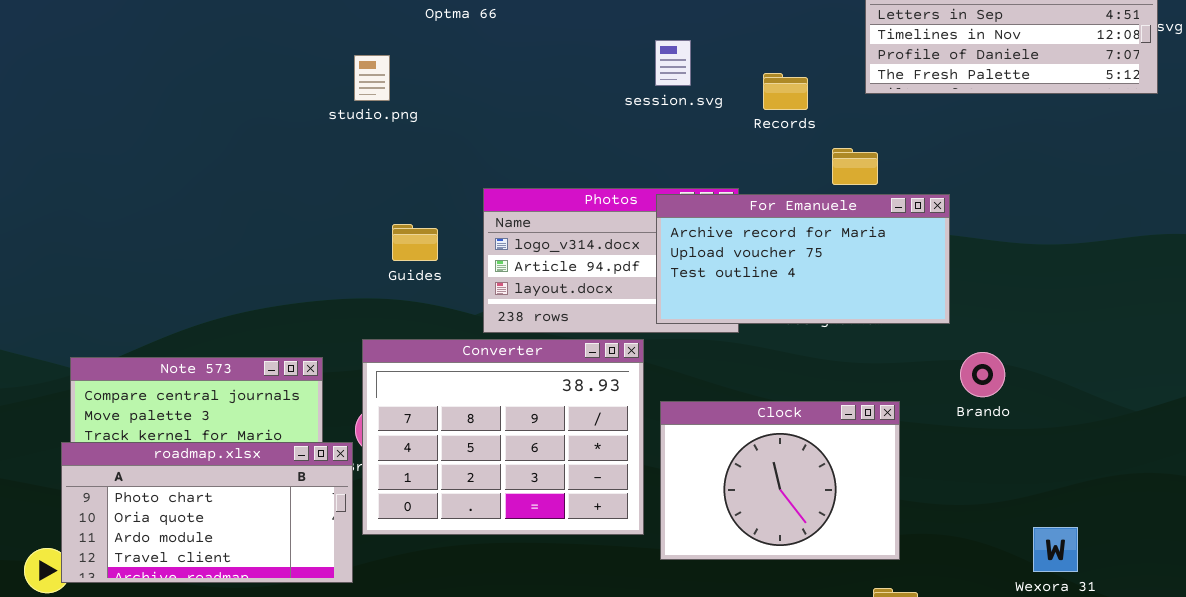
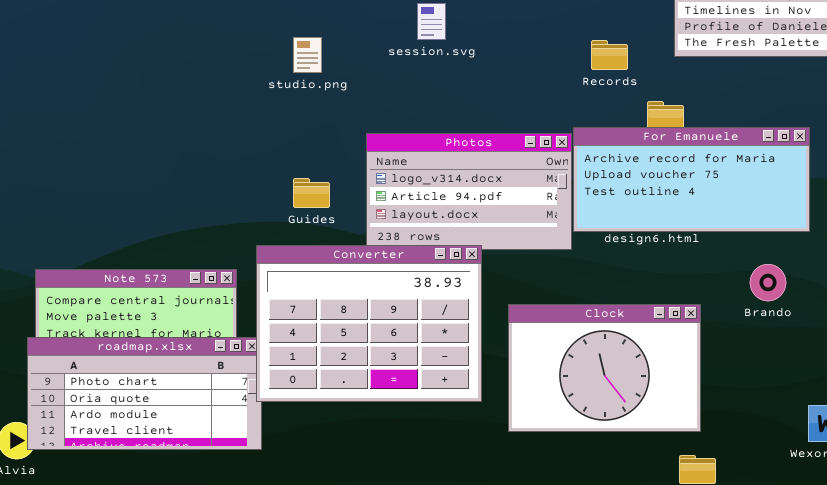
session.svg: [655,40,691,86] -> [417,3,446,40], moved
studio.png: [354,55,390,101] -> [293,37,322,73], moved
For Emanuele: [656,194,950,324] -> [573,127,810,232], moved
Guides: [392,224,438,261] -> [293,178,330,208], moved
Converter: [362,339,644,535] -> [256,245,482,402], moved

